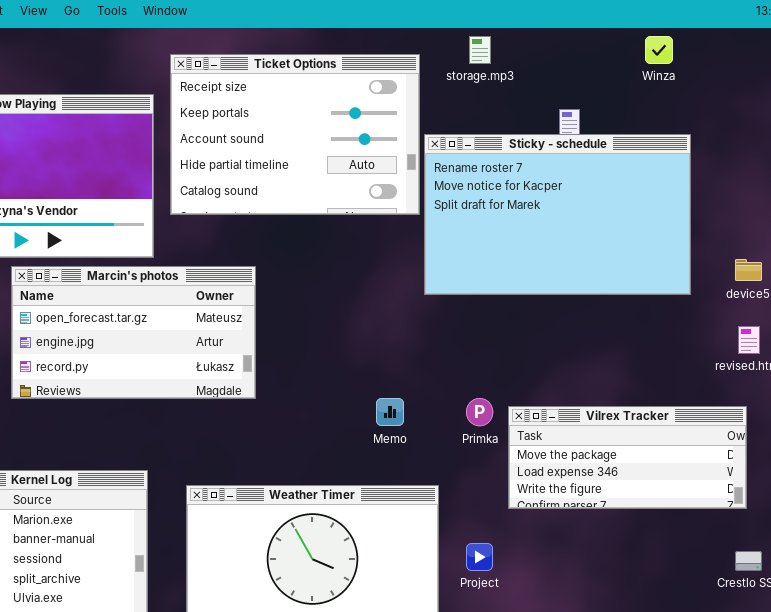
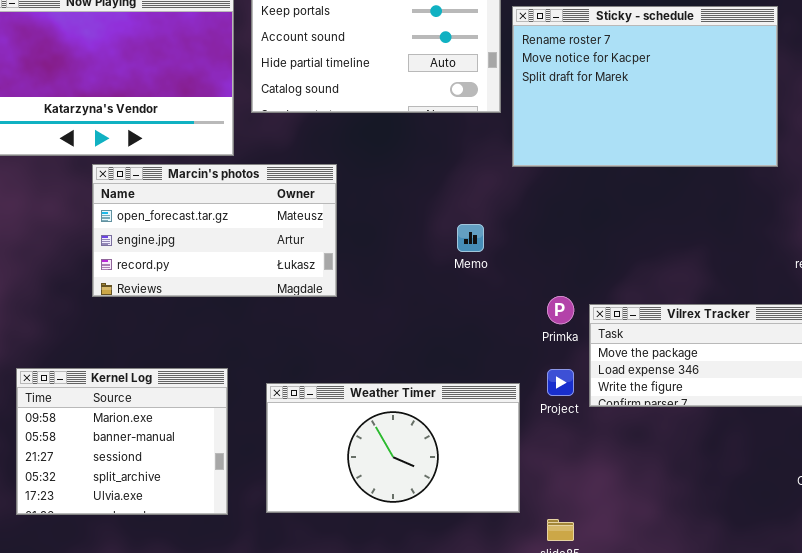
Sticky - schedule: [424,134,691,295] -> [512,6,778,167], moved
Memo: [376,398,404,426] -> [457,224,484,252], moved
Project: [466,543,493,571] -> [547,369,574,396], moved

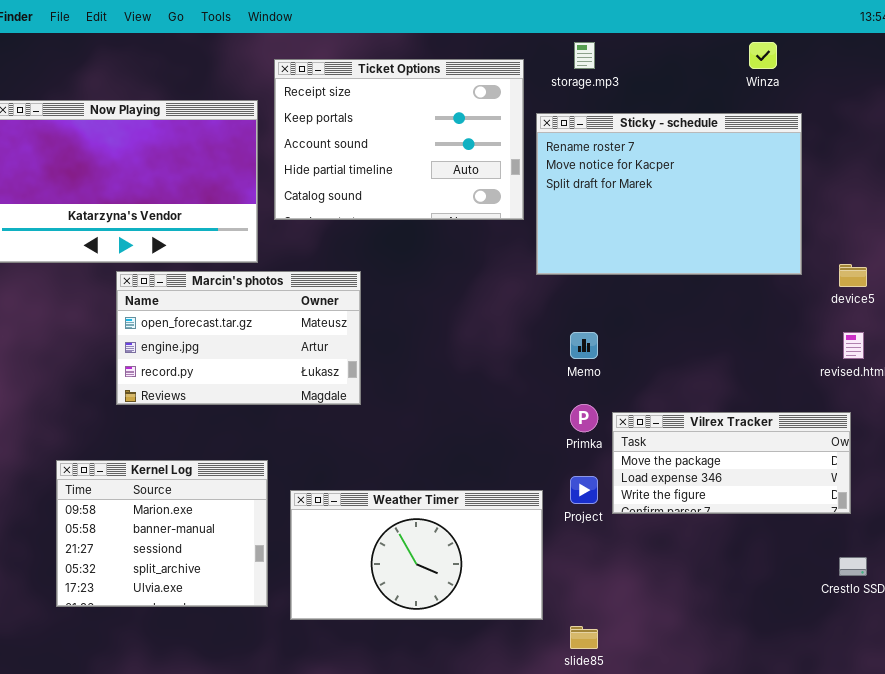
Memo: [457,224,484,252] -> [570,332,598,359], moved
Kernel Log: [16,368,228,515] -> [56,460,268,607], moved

